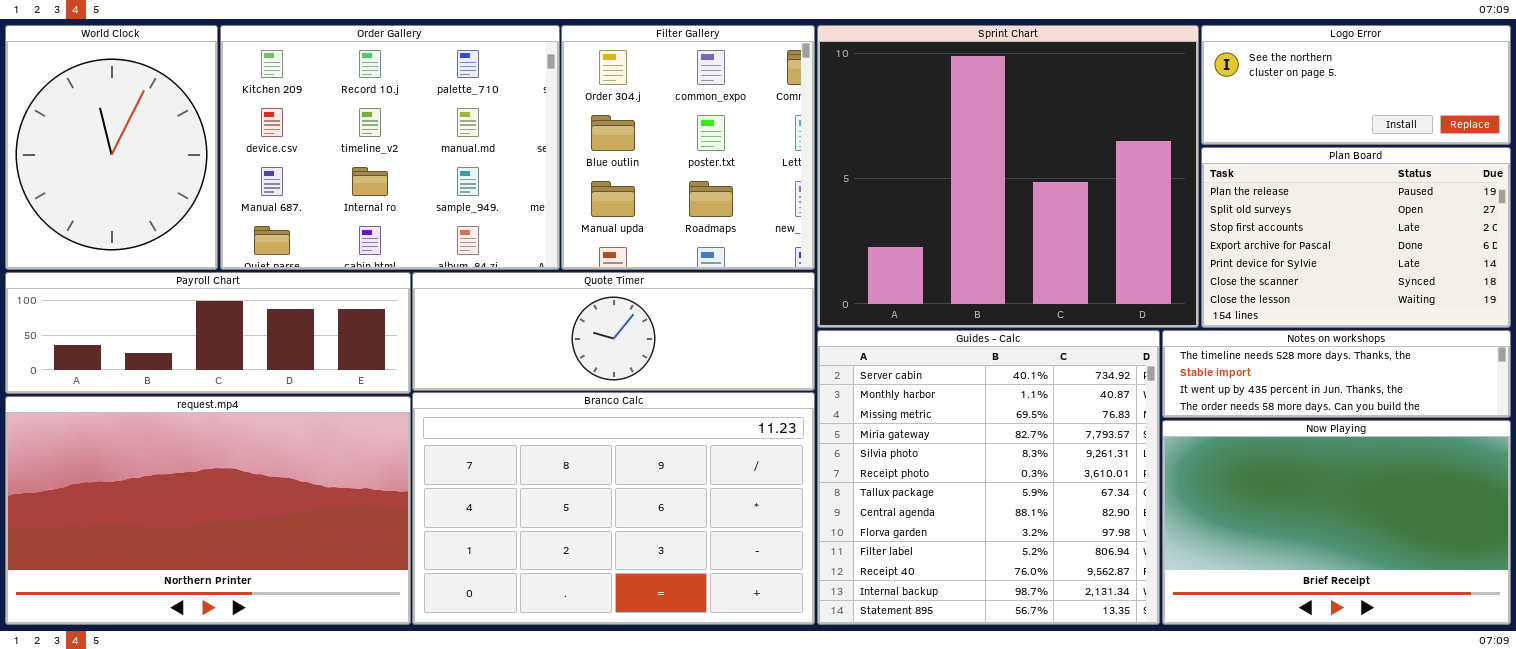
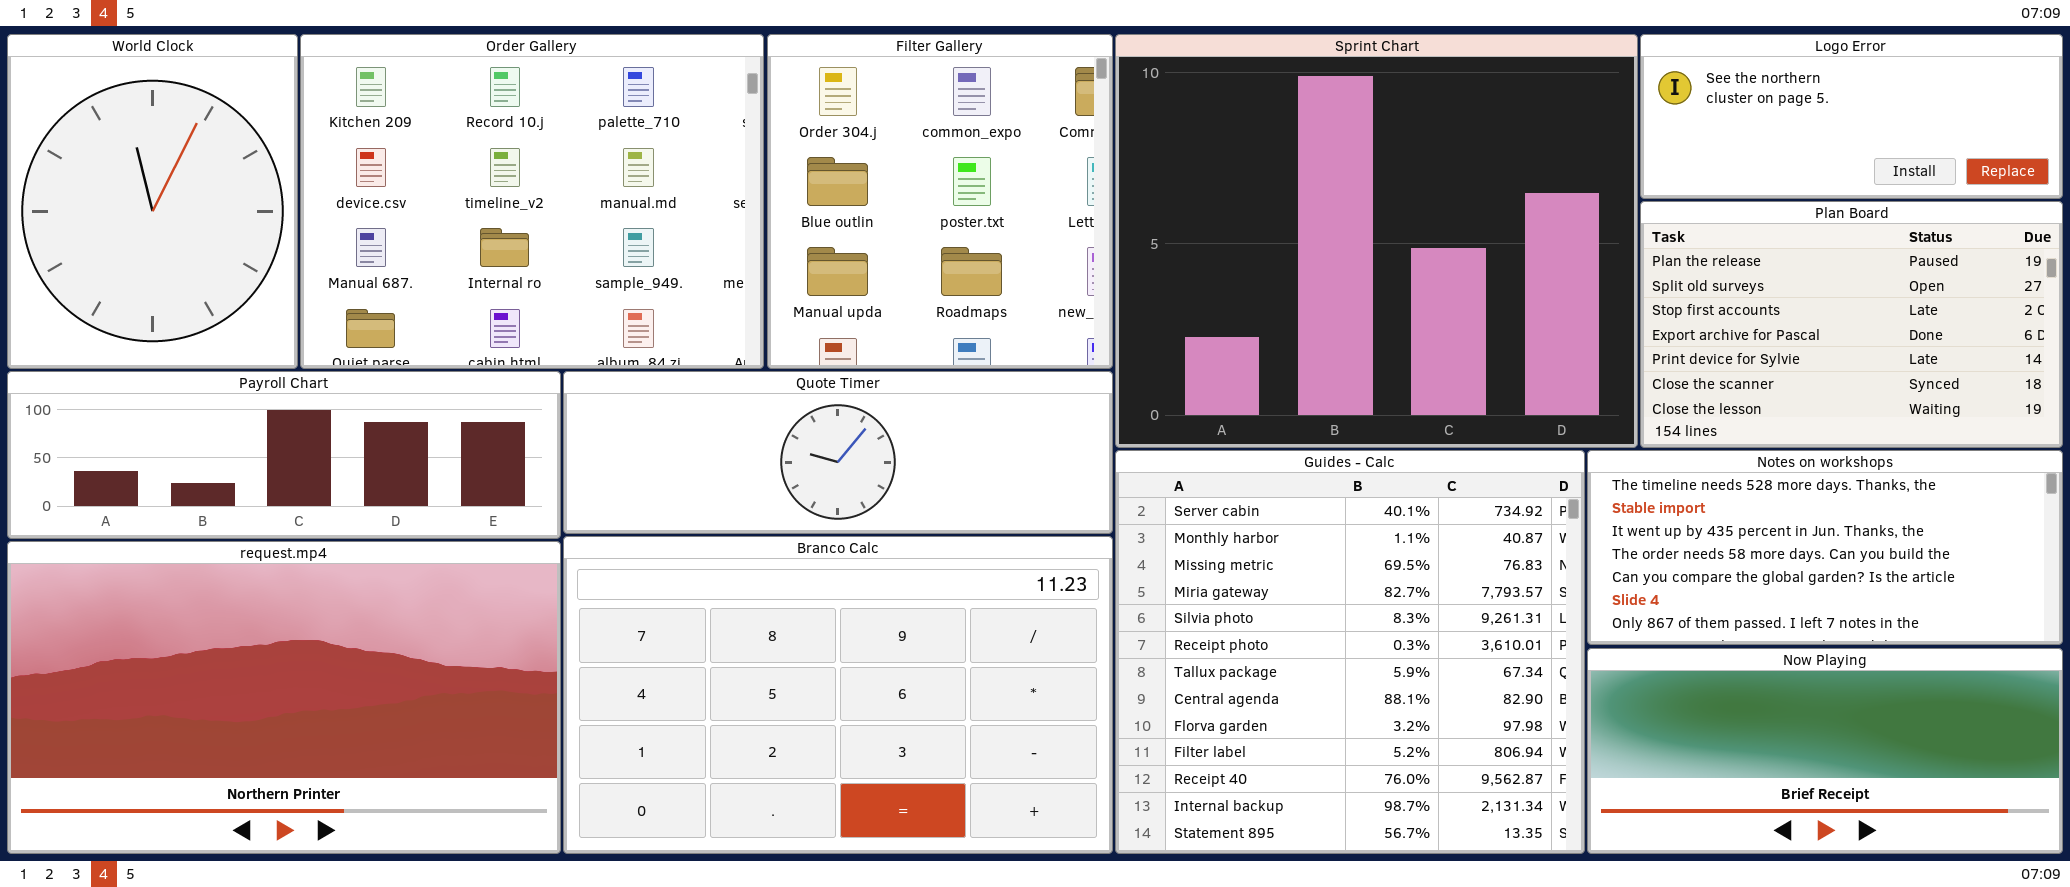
Notes on workshops: [1162,330,1511,418] -> [1587,450,2063,645], resized
Now Playing: [1162,420,1511,625] -> [1587,648,2063,854], resized

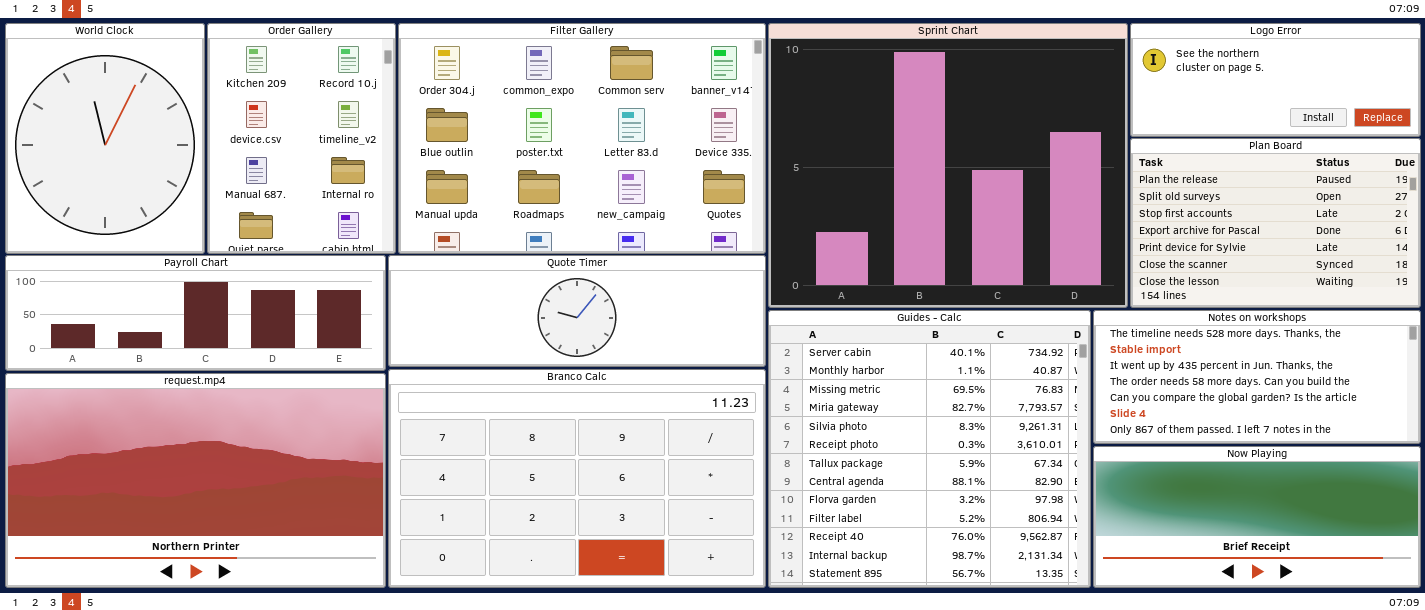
Order Gallery: [300,34,764,369] -> [207,23,396,254], resized
Filter Gallery: [767,34,1113,369] -> [398,23,766,254], resized

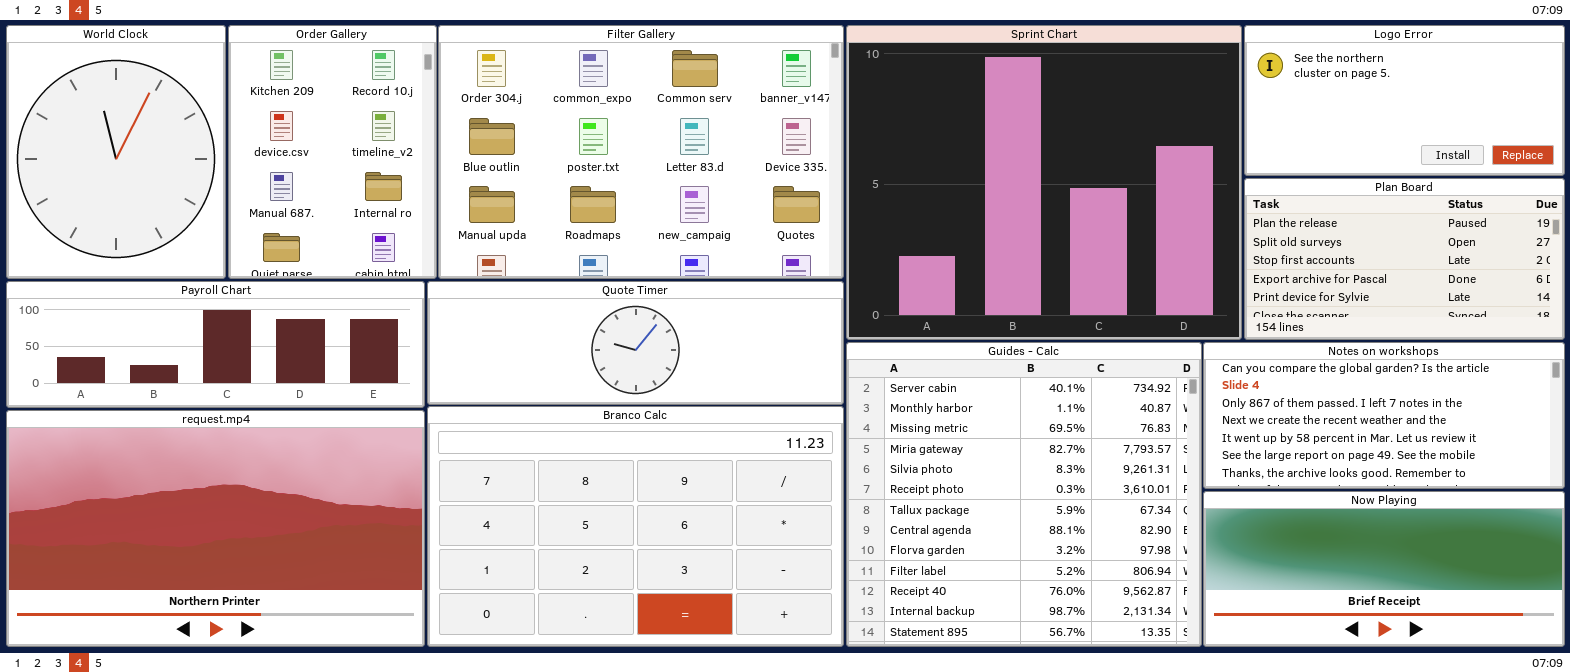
Logo Error: [1130,23,1421,137] -> [1244,25,1565,176], resized
Plan Board: [1130,138,1421,308] -> [1244,178,1565,340], resized
Notes on workshops: [1093,310,1421,444] -> [1203,342,1565,489], scrolled down 4 rows

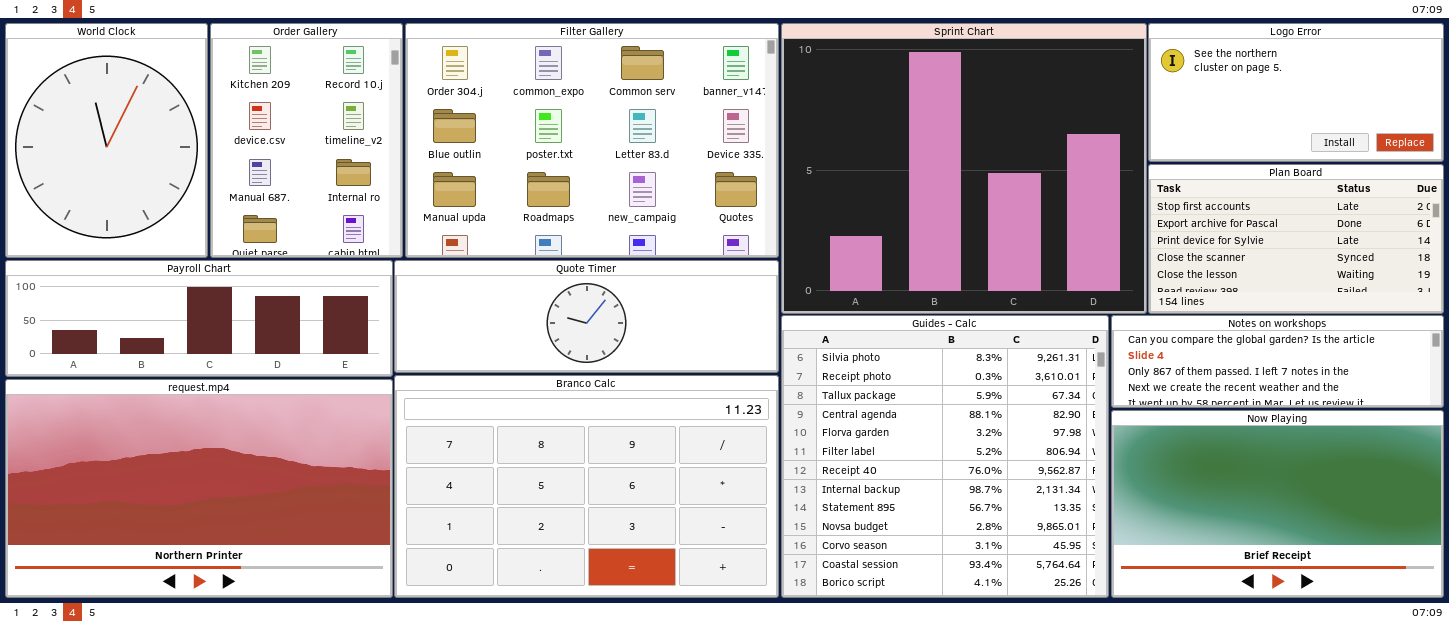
Plan Board: [1244,178,1565,340] -> [1148,164,1444,314], scrolled down 2 rows
Guides - Calc: [846,342,1202,647] -> [781,315,1109,598], scrolled down 4 rows
Notes on workshops: [1203,342,1565,489] -> [1111,315,1444,408], resized
Now Playing: [1203,491,1565,647] -> [1111,410,1444,598], resized

